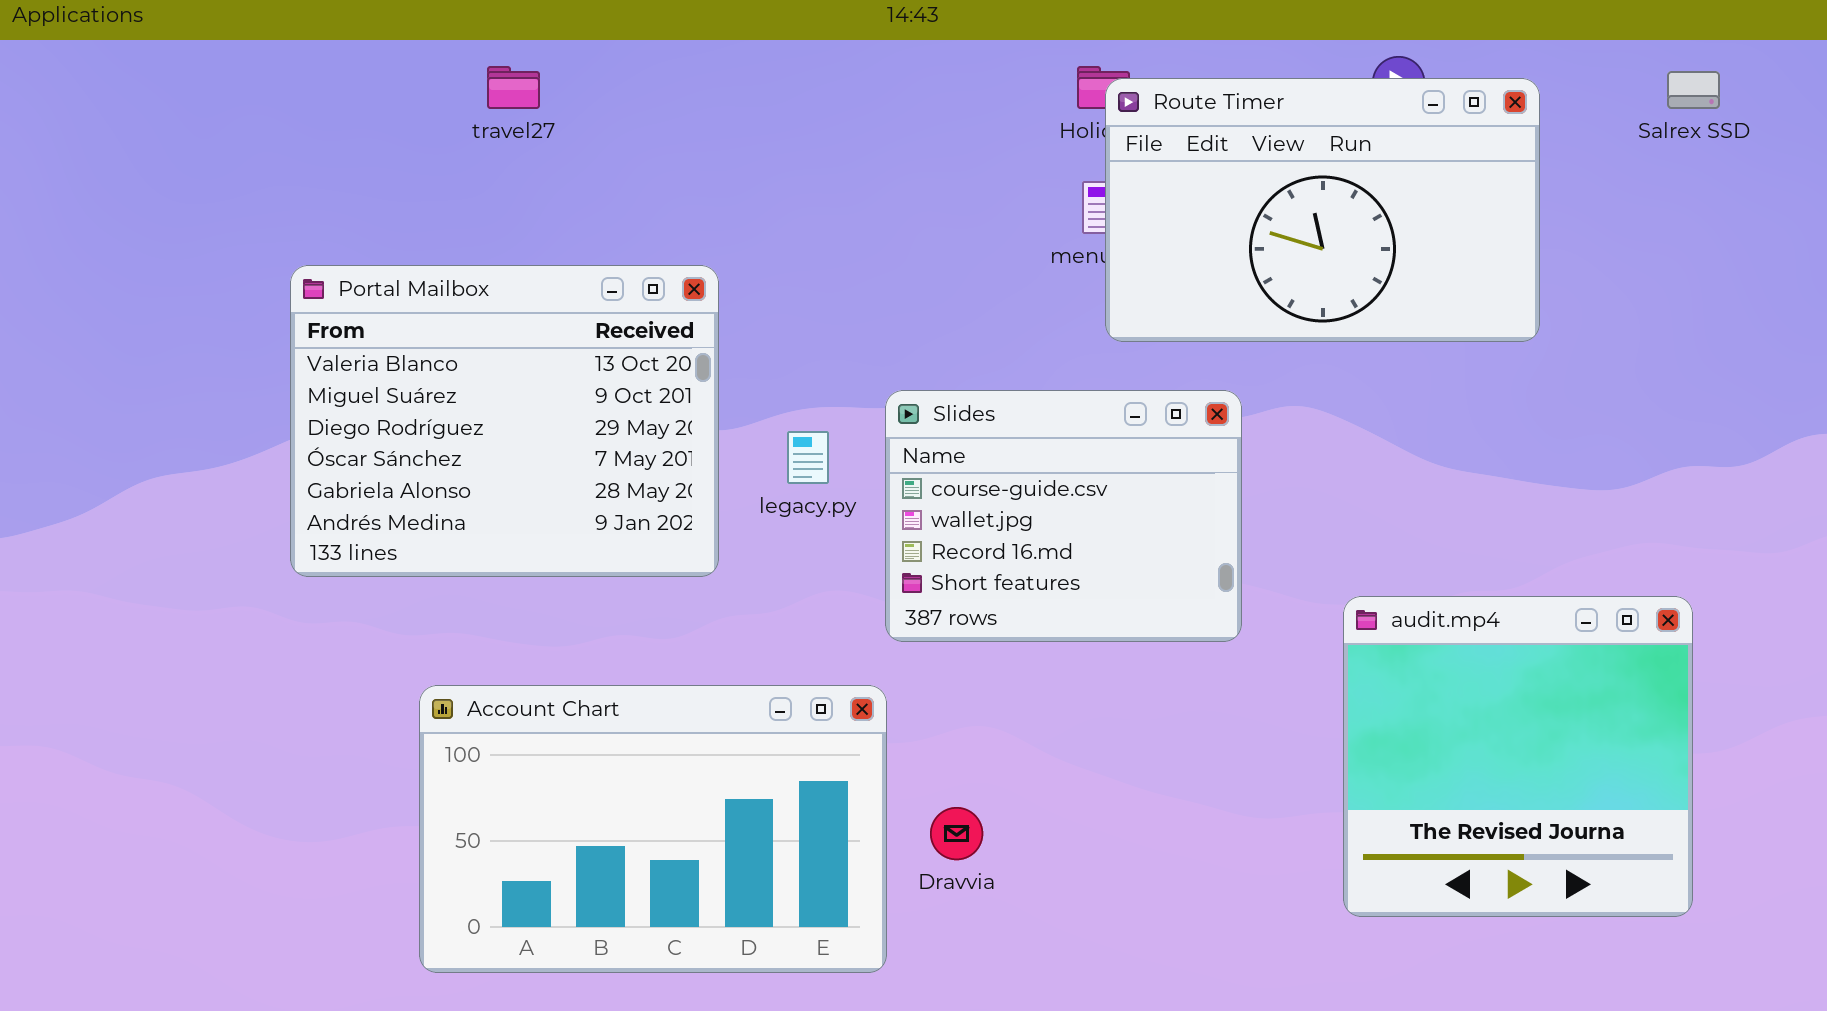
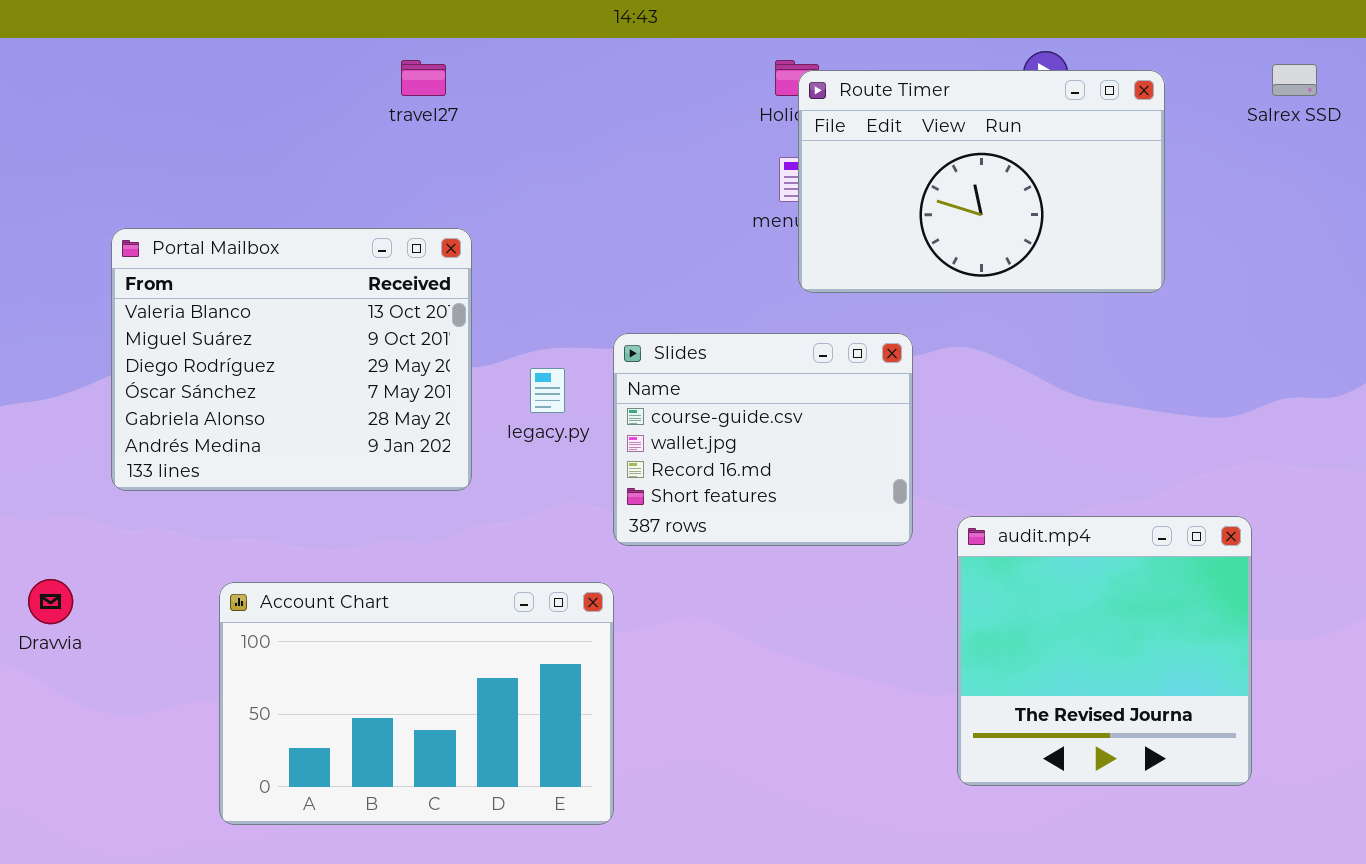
travel27: [487,66,540,109] -> [401,60,446,96], moved
audit.mp4: [1343,596,1693,917] -> [957,516,1252,786], moved
Dravvia: [930,807,983,860] -> [28,579,73,624], moved

